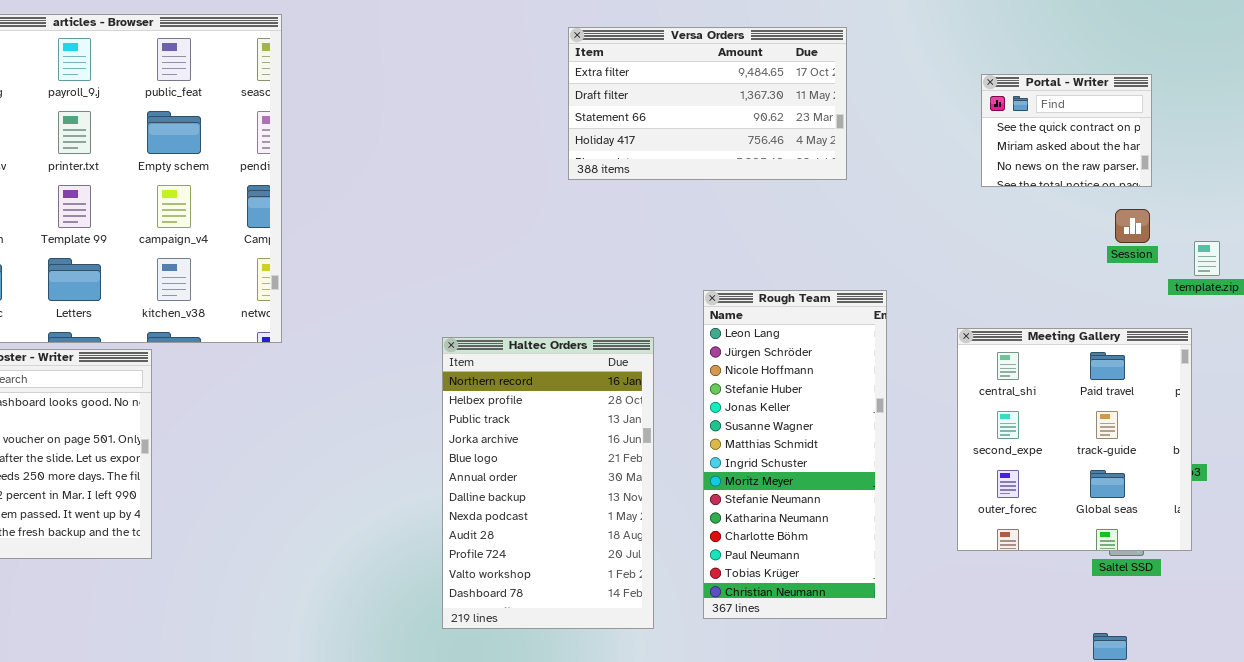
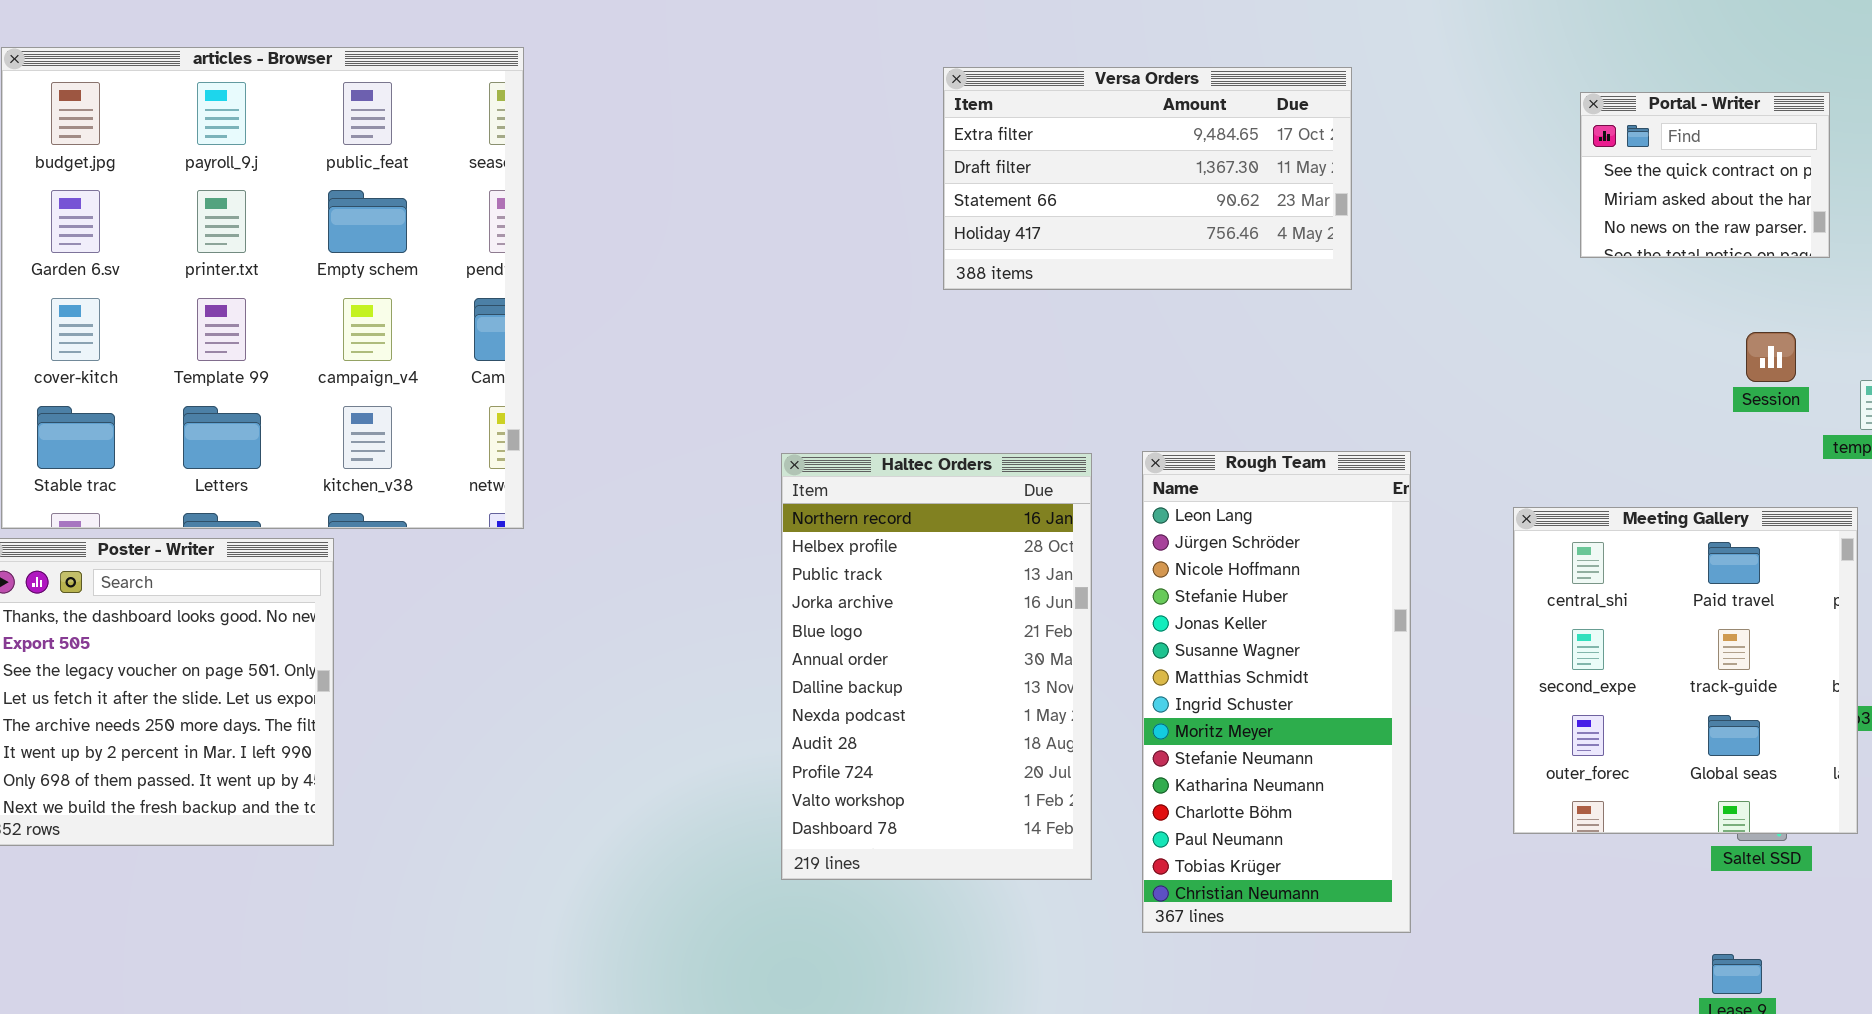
Portal - Writer: [981,74,1152,187] -> [1580,92,1830,258], moved
Haltec Orders: [442,337,654,629] -> [781,453,1092,880], moved

